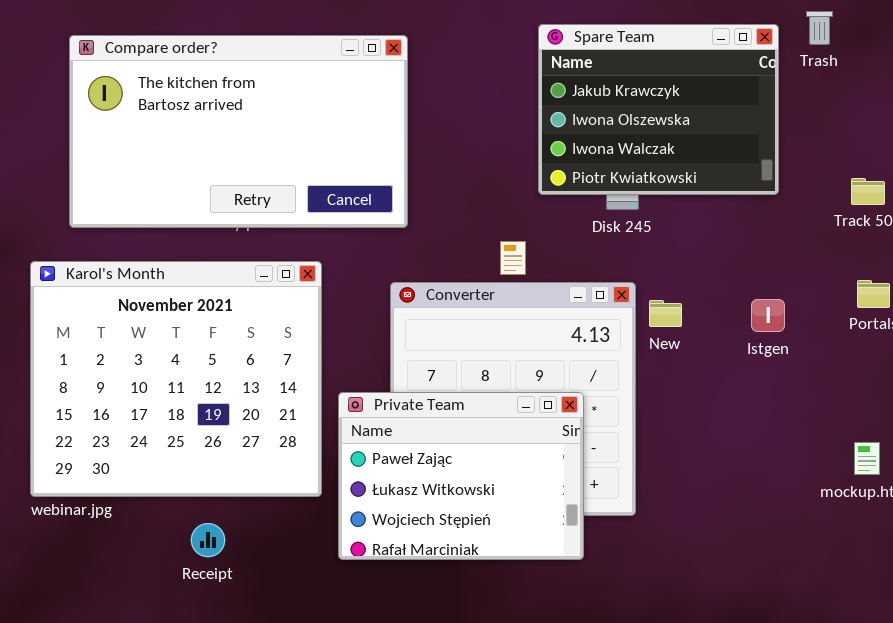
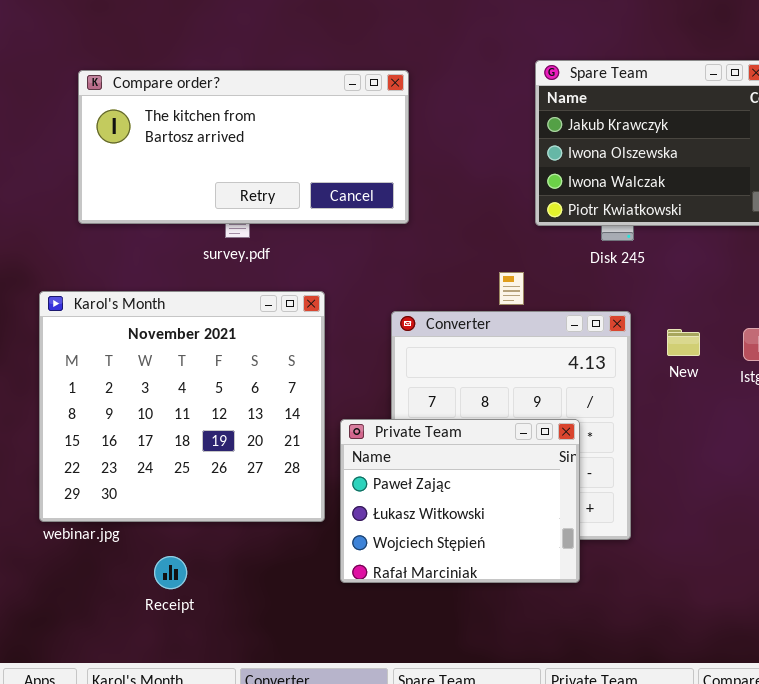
Compare order?: [69,35,408,228] -> [78,70,409,224], resized
New: [649,300,682,327] -> [667,329,700,356], moved
Receipt: [191,523,225,557] -> [154,556,187,589], moved

